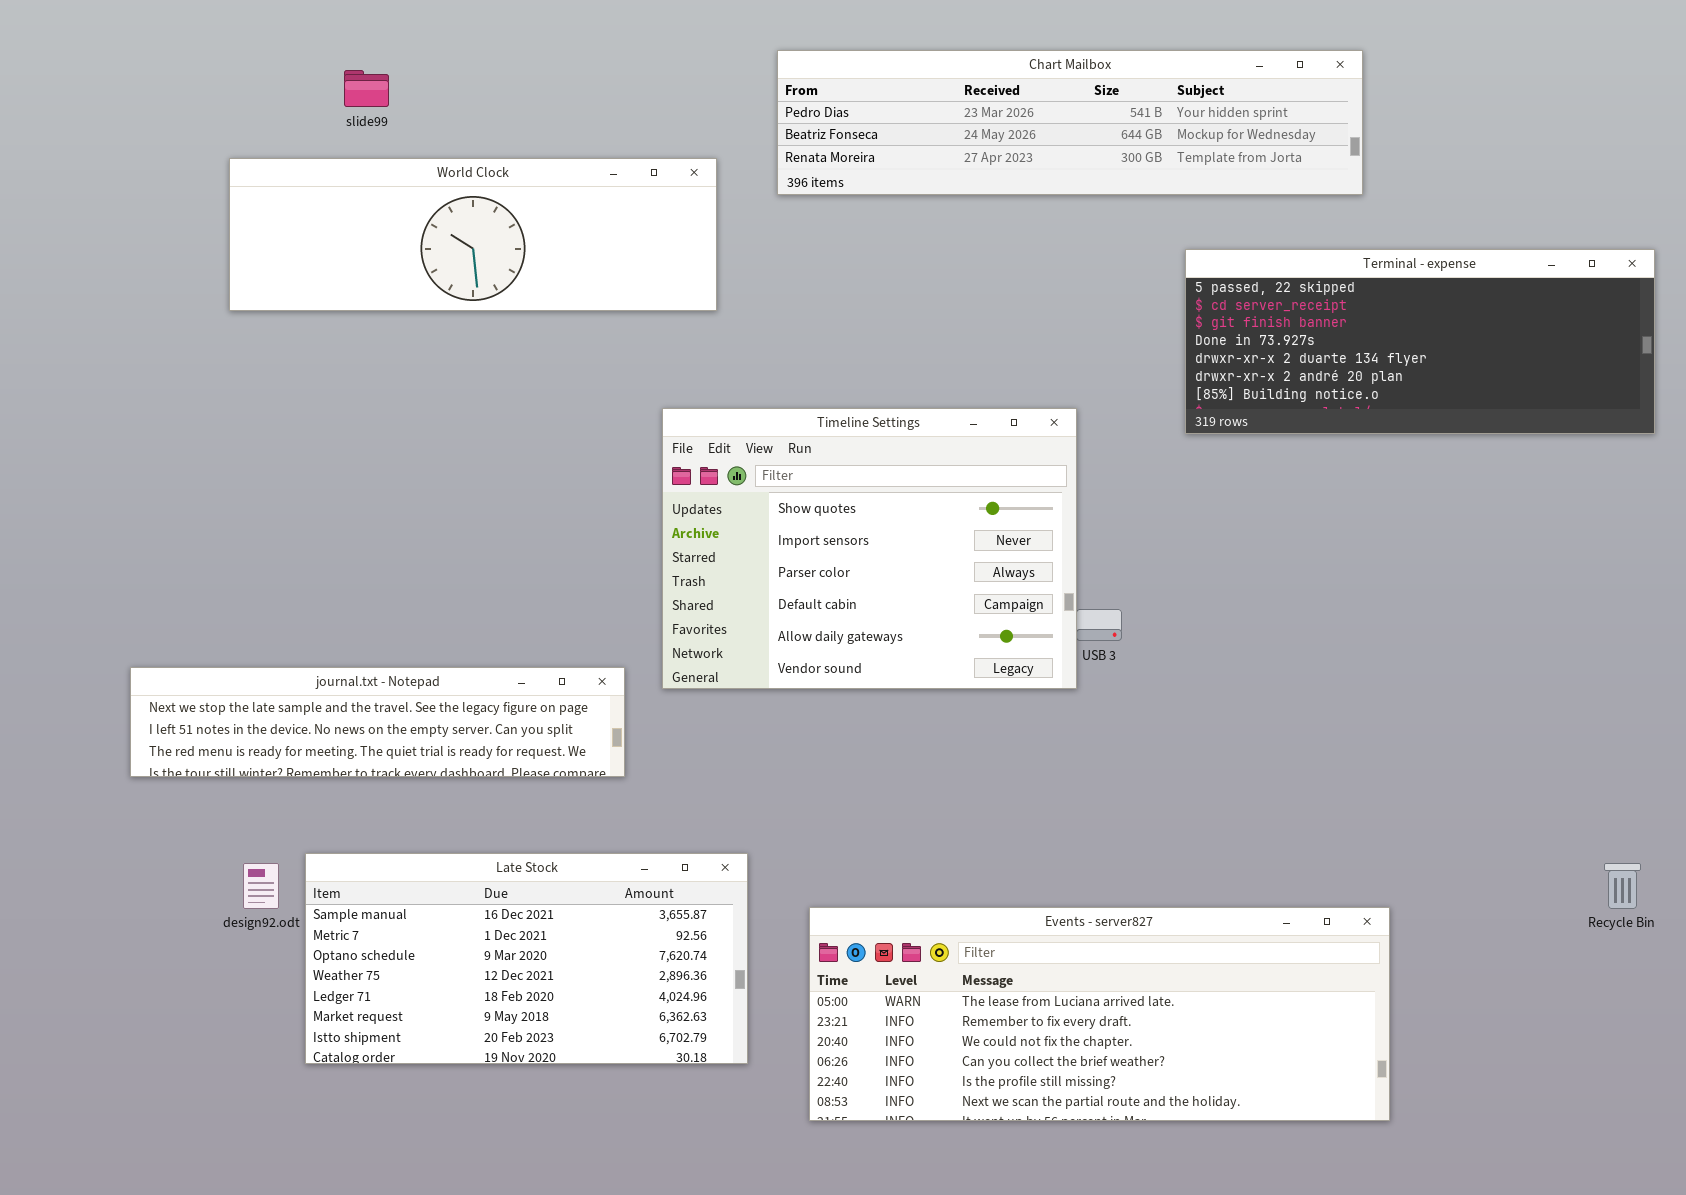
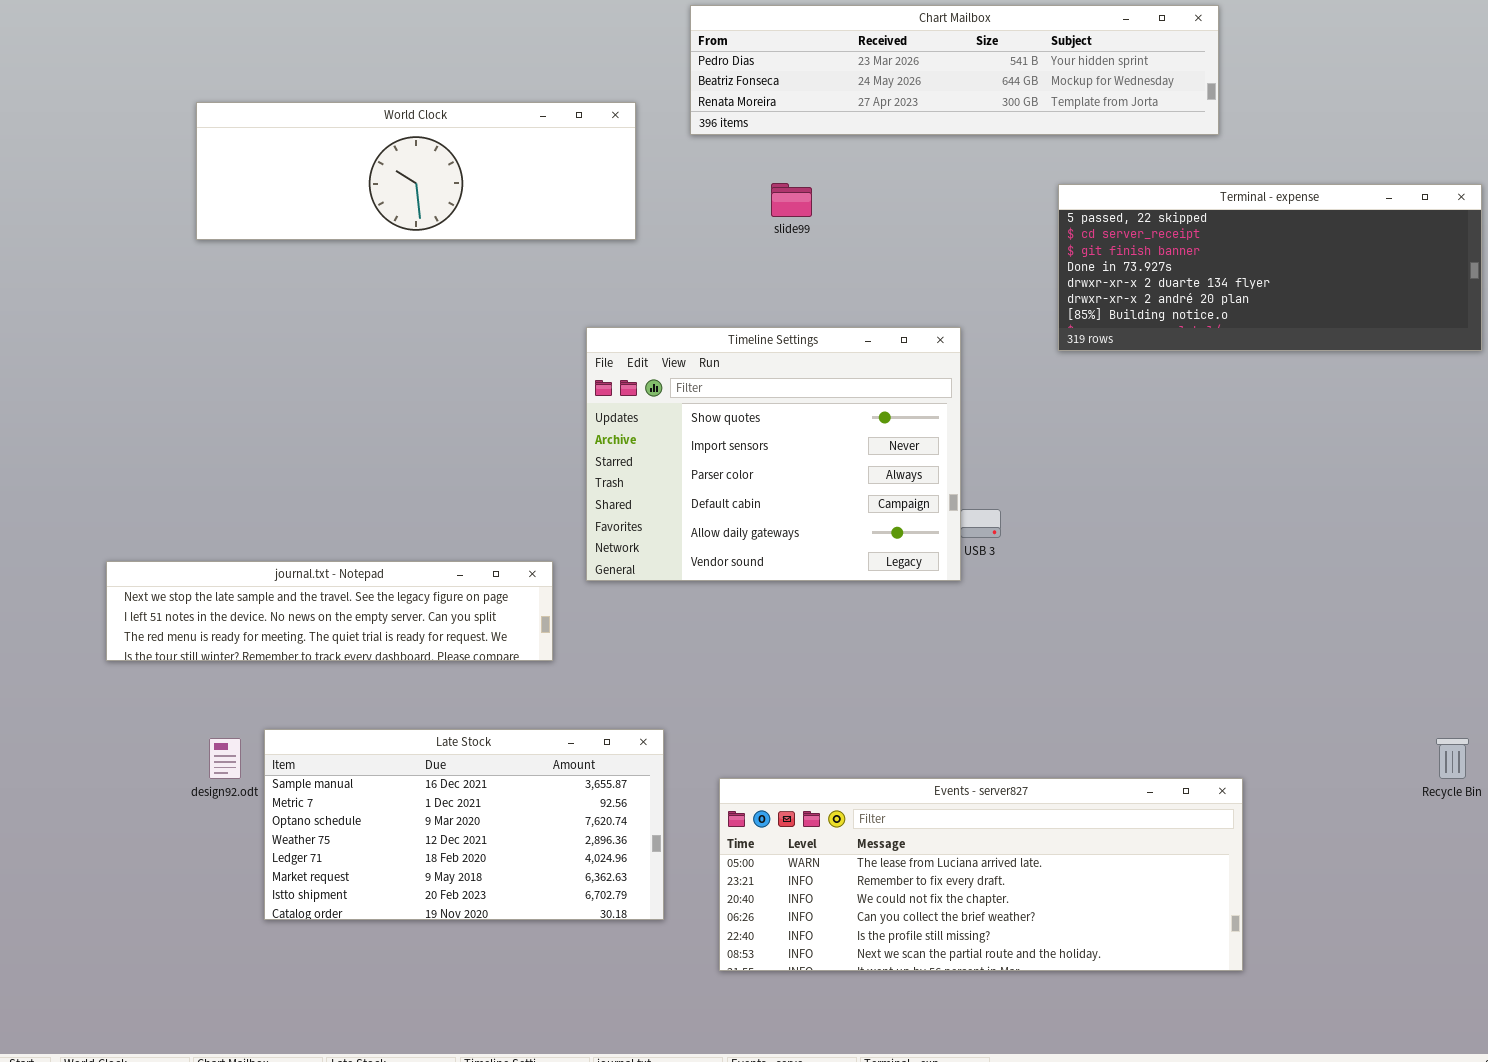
slide99: [344,70,389,107] -> [771,183,812,217], moved

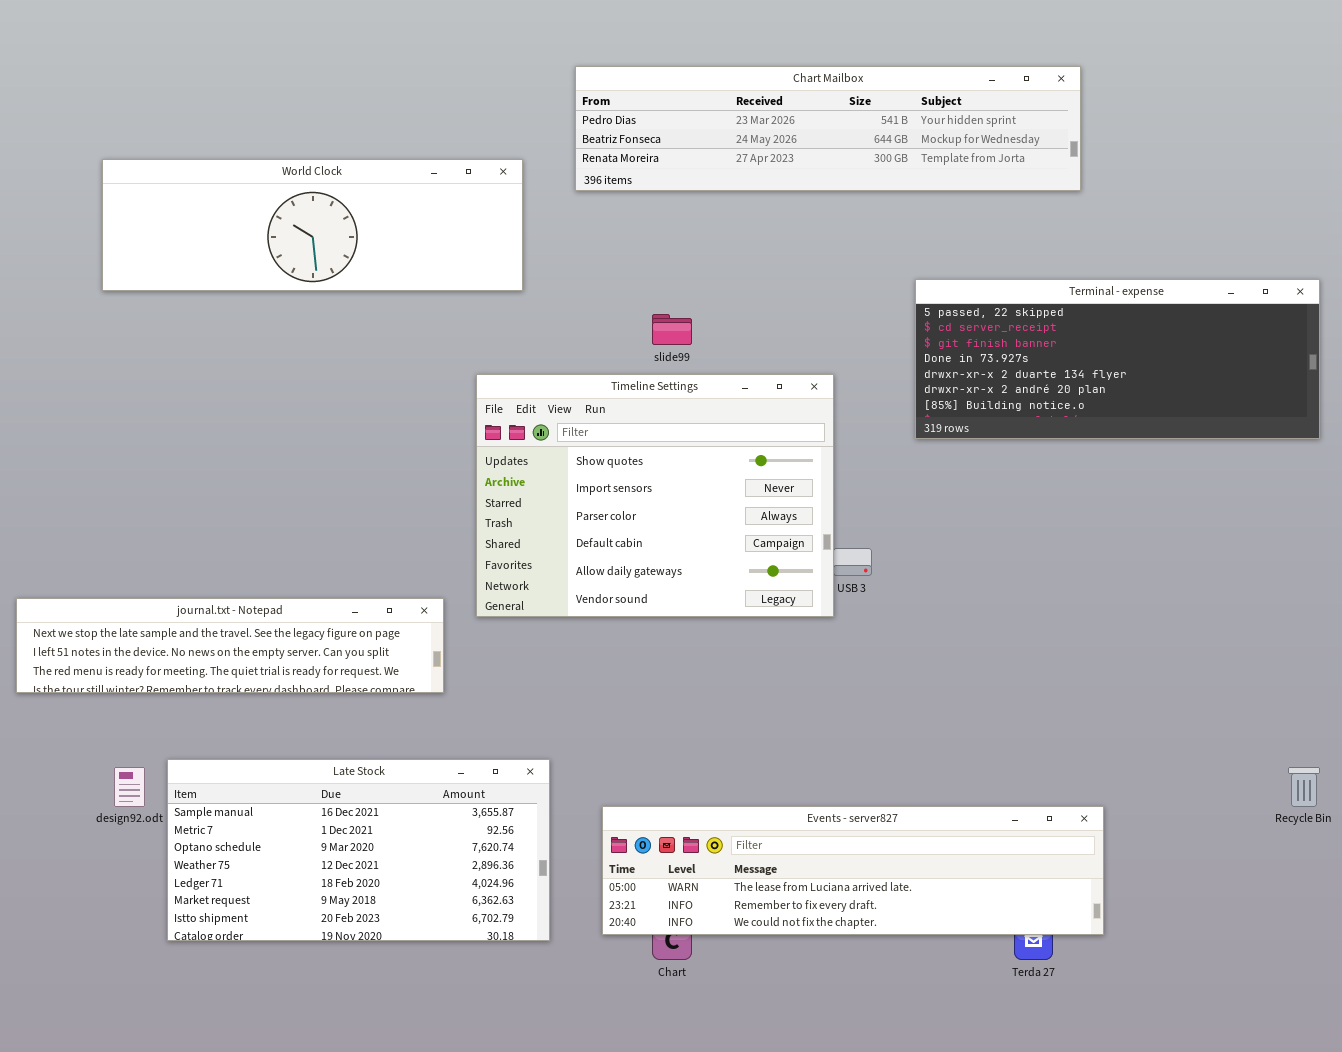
slide99: [771,183,812,217] -> [652,314,692,345], moved
Terminal - expense: [1058,184,1482,351] -> [915,279,1320,439], moved
Events - server827: [719,778,1243,971] -> [602,806,1104,935], resized

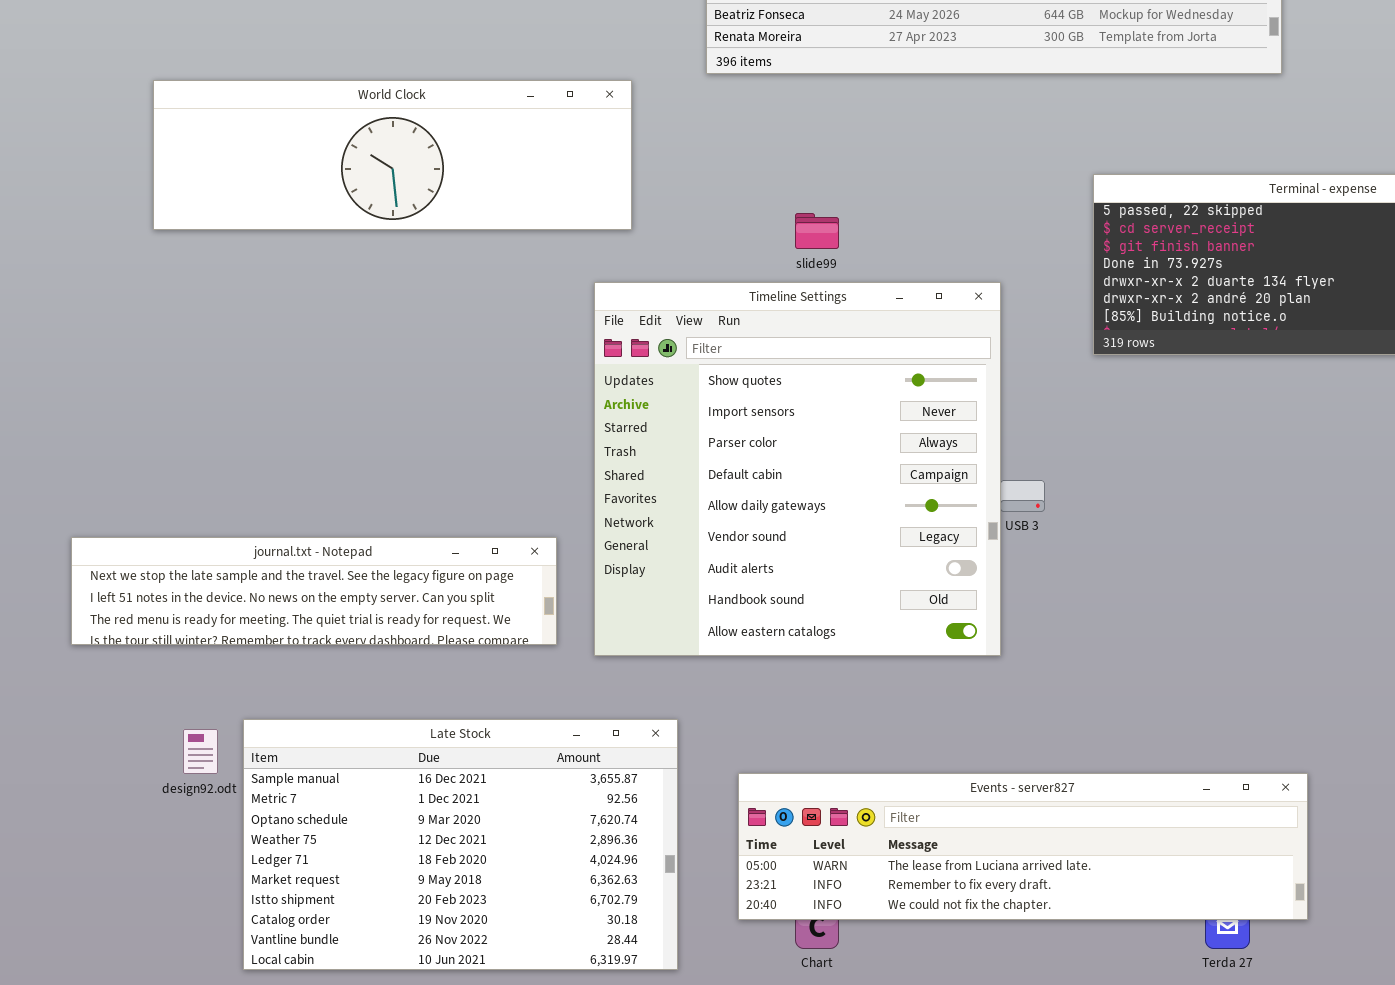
World Clock: [102,159,523,291] -> [153,80,632,230], moved
Timeline Settings: [476,374,834,617] -> [594,282,1001,656], resized
Late Stock: [167,759,550,941] -> [243,719,678,970], resized

